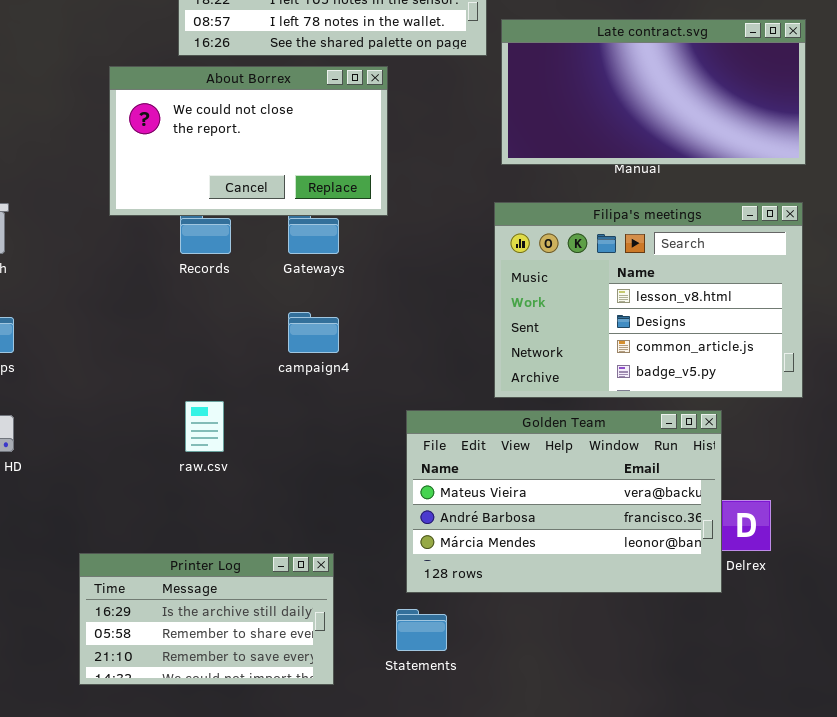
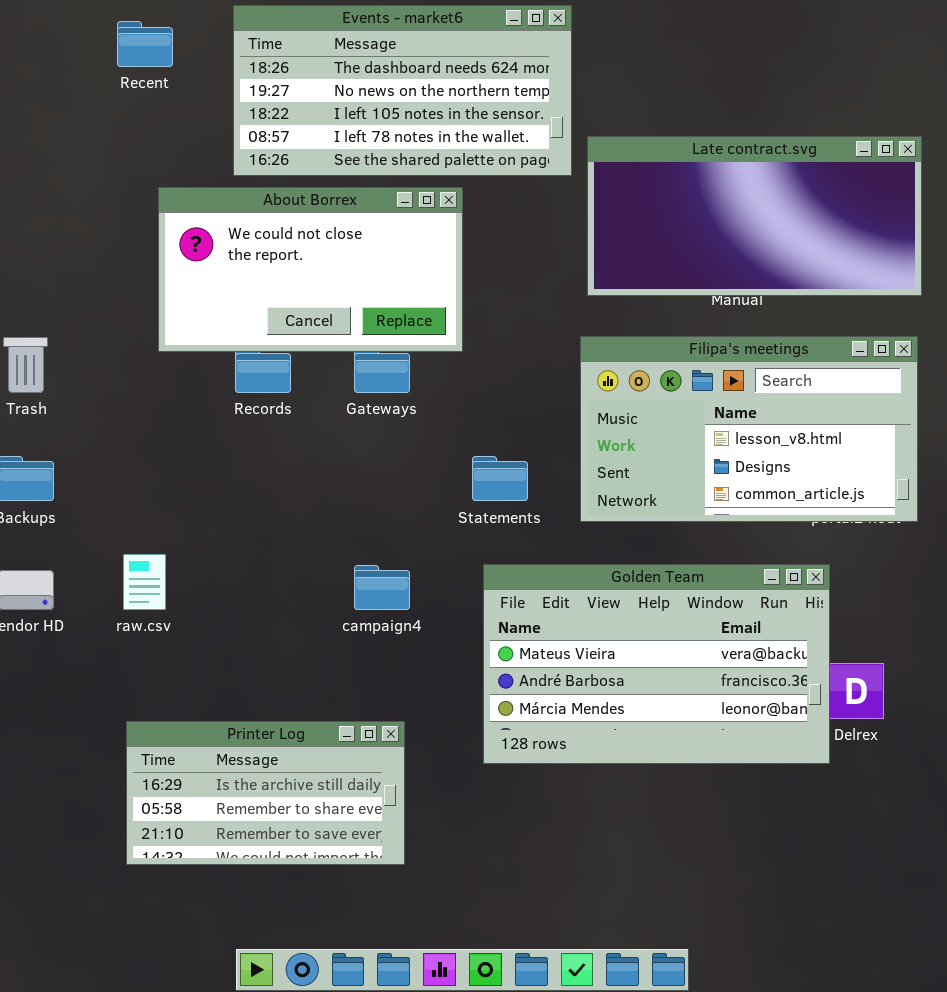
Filipa's meetings: [494,202,803,398] -> [580,336,918,522], resized
campaign4: [288,312,339,353] -> [354,565,410,610], moved
raw.csv: [185,401,224,452] -> [123,554,166,610], moved
Statements: [396,609,447,651] -> [472,456,528,501], moved

